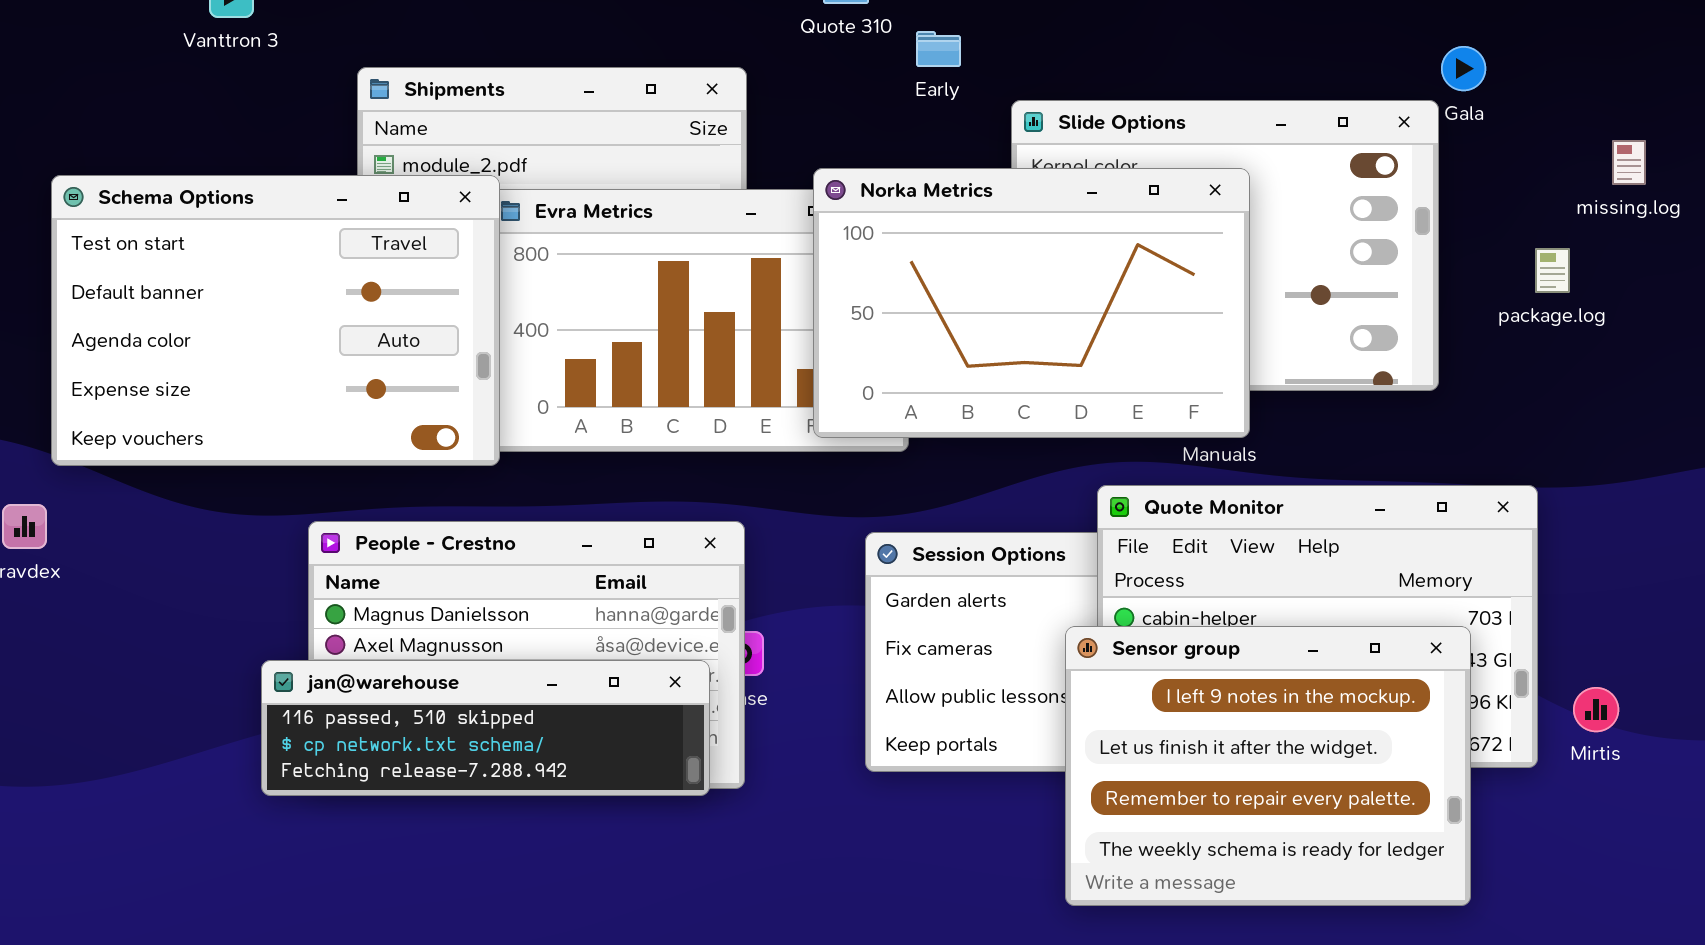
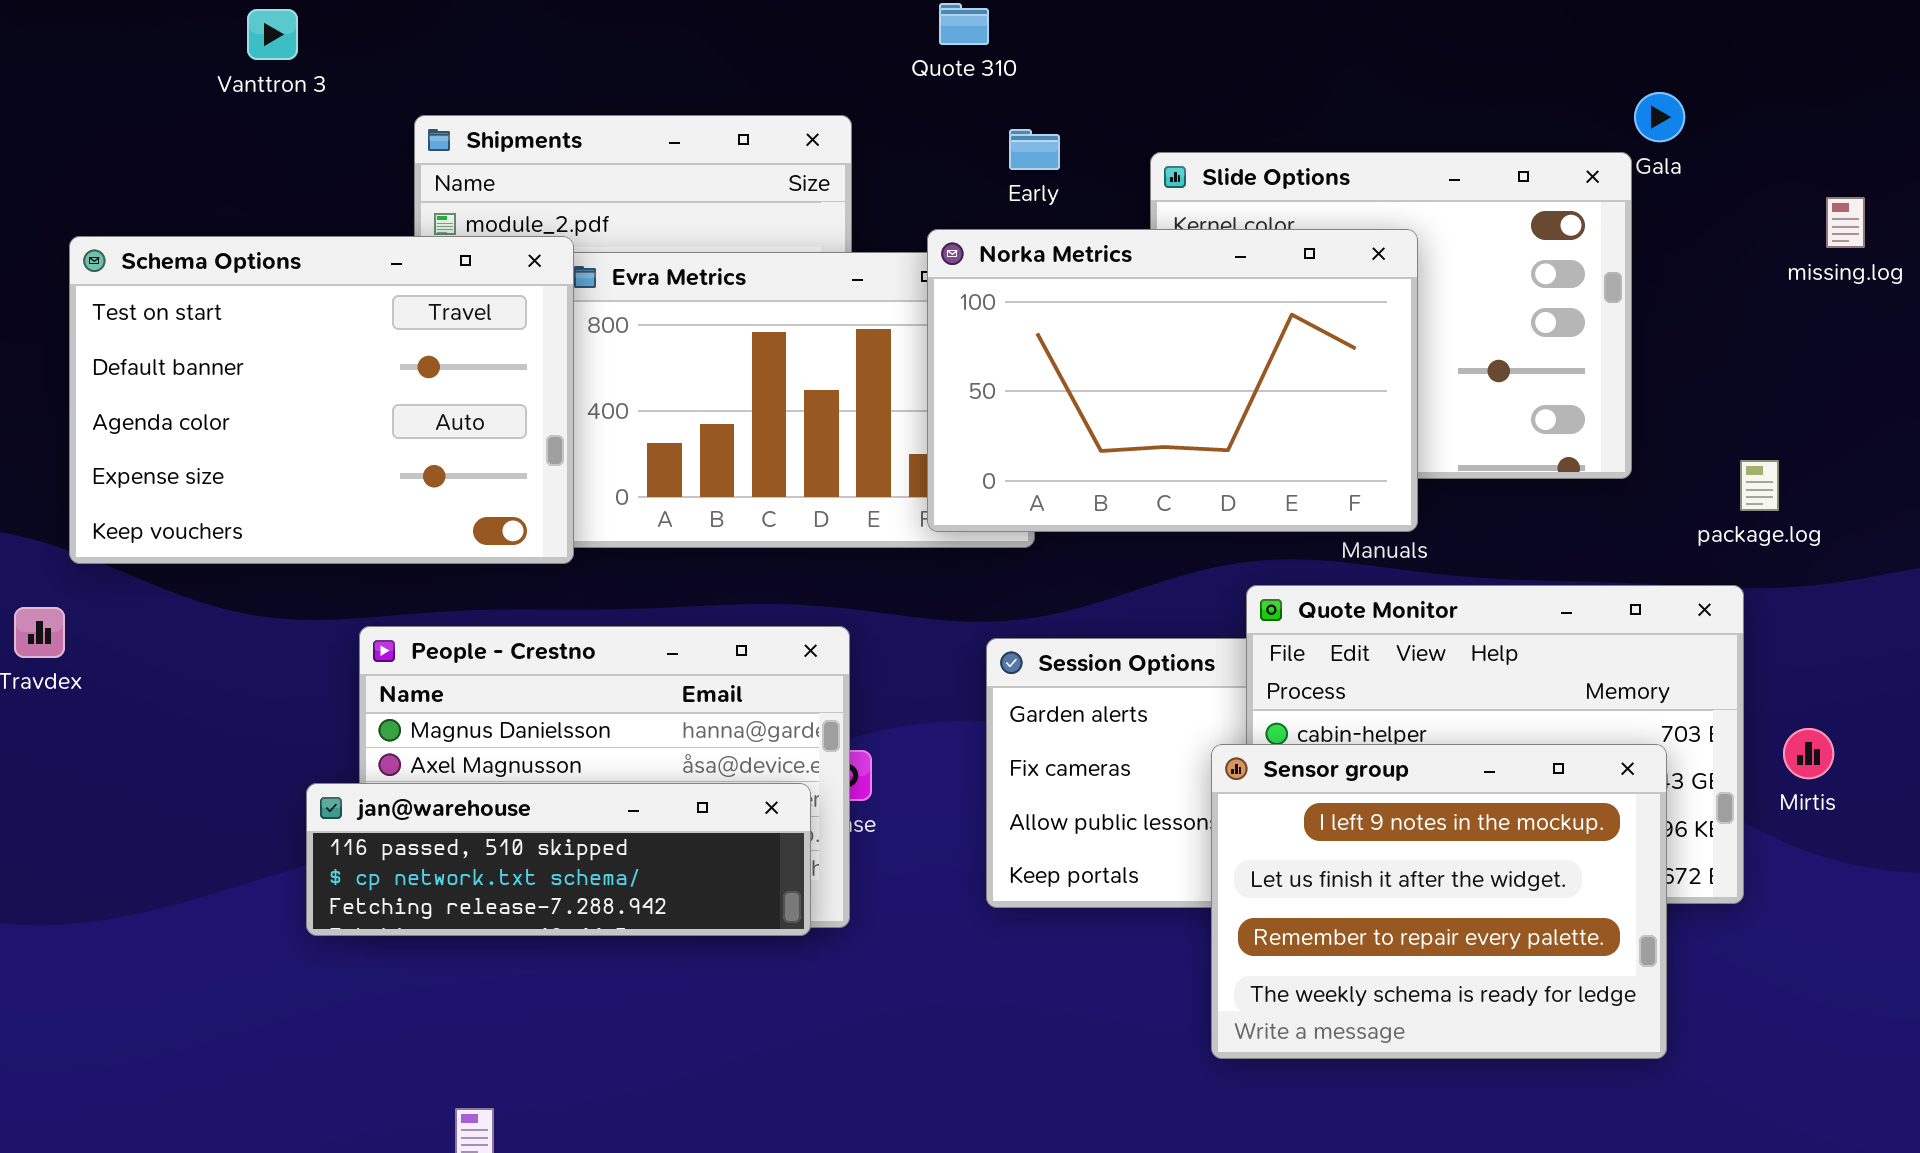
Early: [916,31,961,67] -> [1009,129,1060,170], moved
package.log: [1535,248,1570,293] -> [1740,460,1779,511], moved
Mirtis: [1573,687,1619,732] -> [1783,728,1834,779], moved

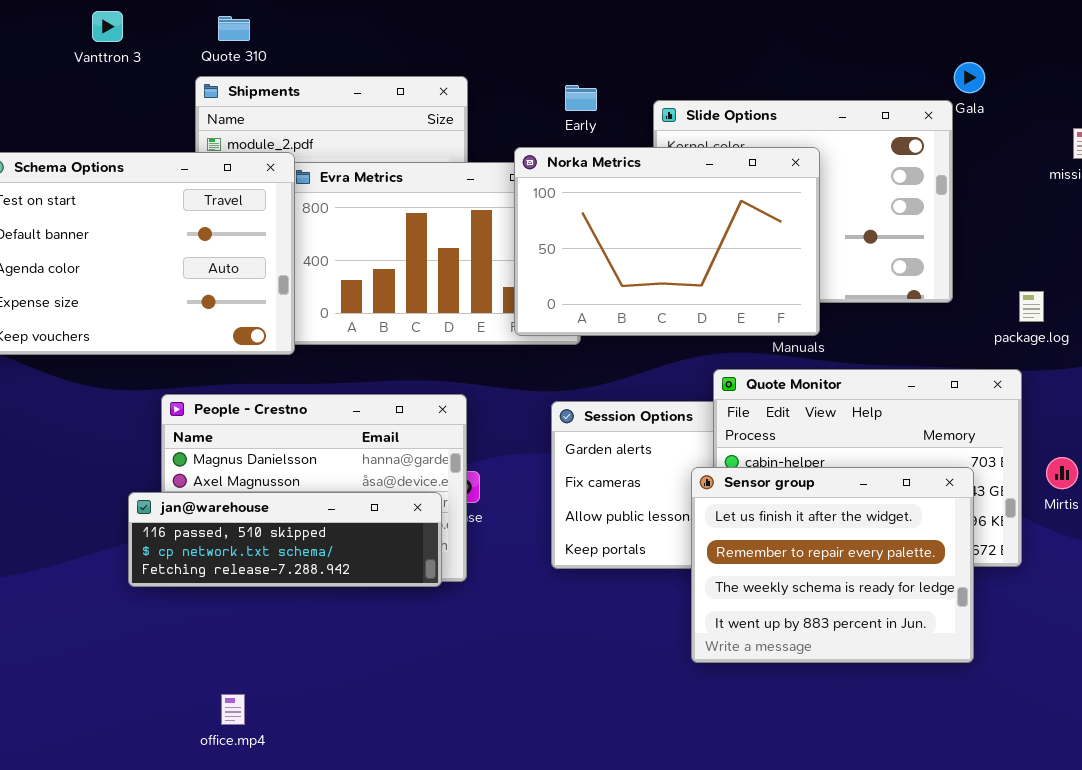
Quote 310: [939,3,989,45] -> [218,16,250,41], moved
Sensor group: [1211,744,1667,1059] -> [691,467,974,663], scrolled down 1 row

